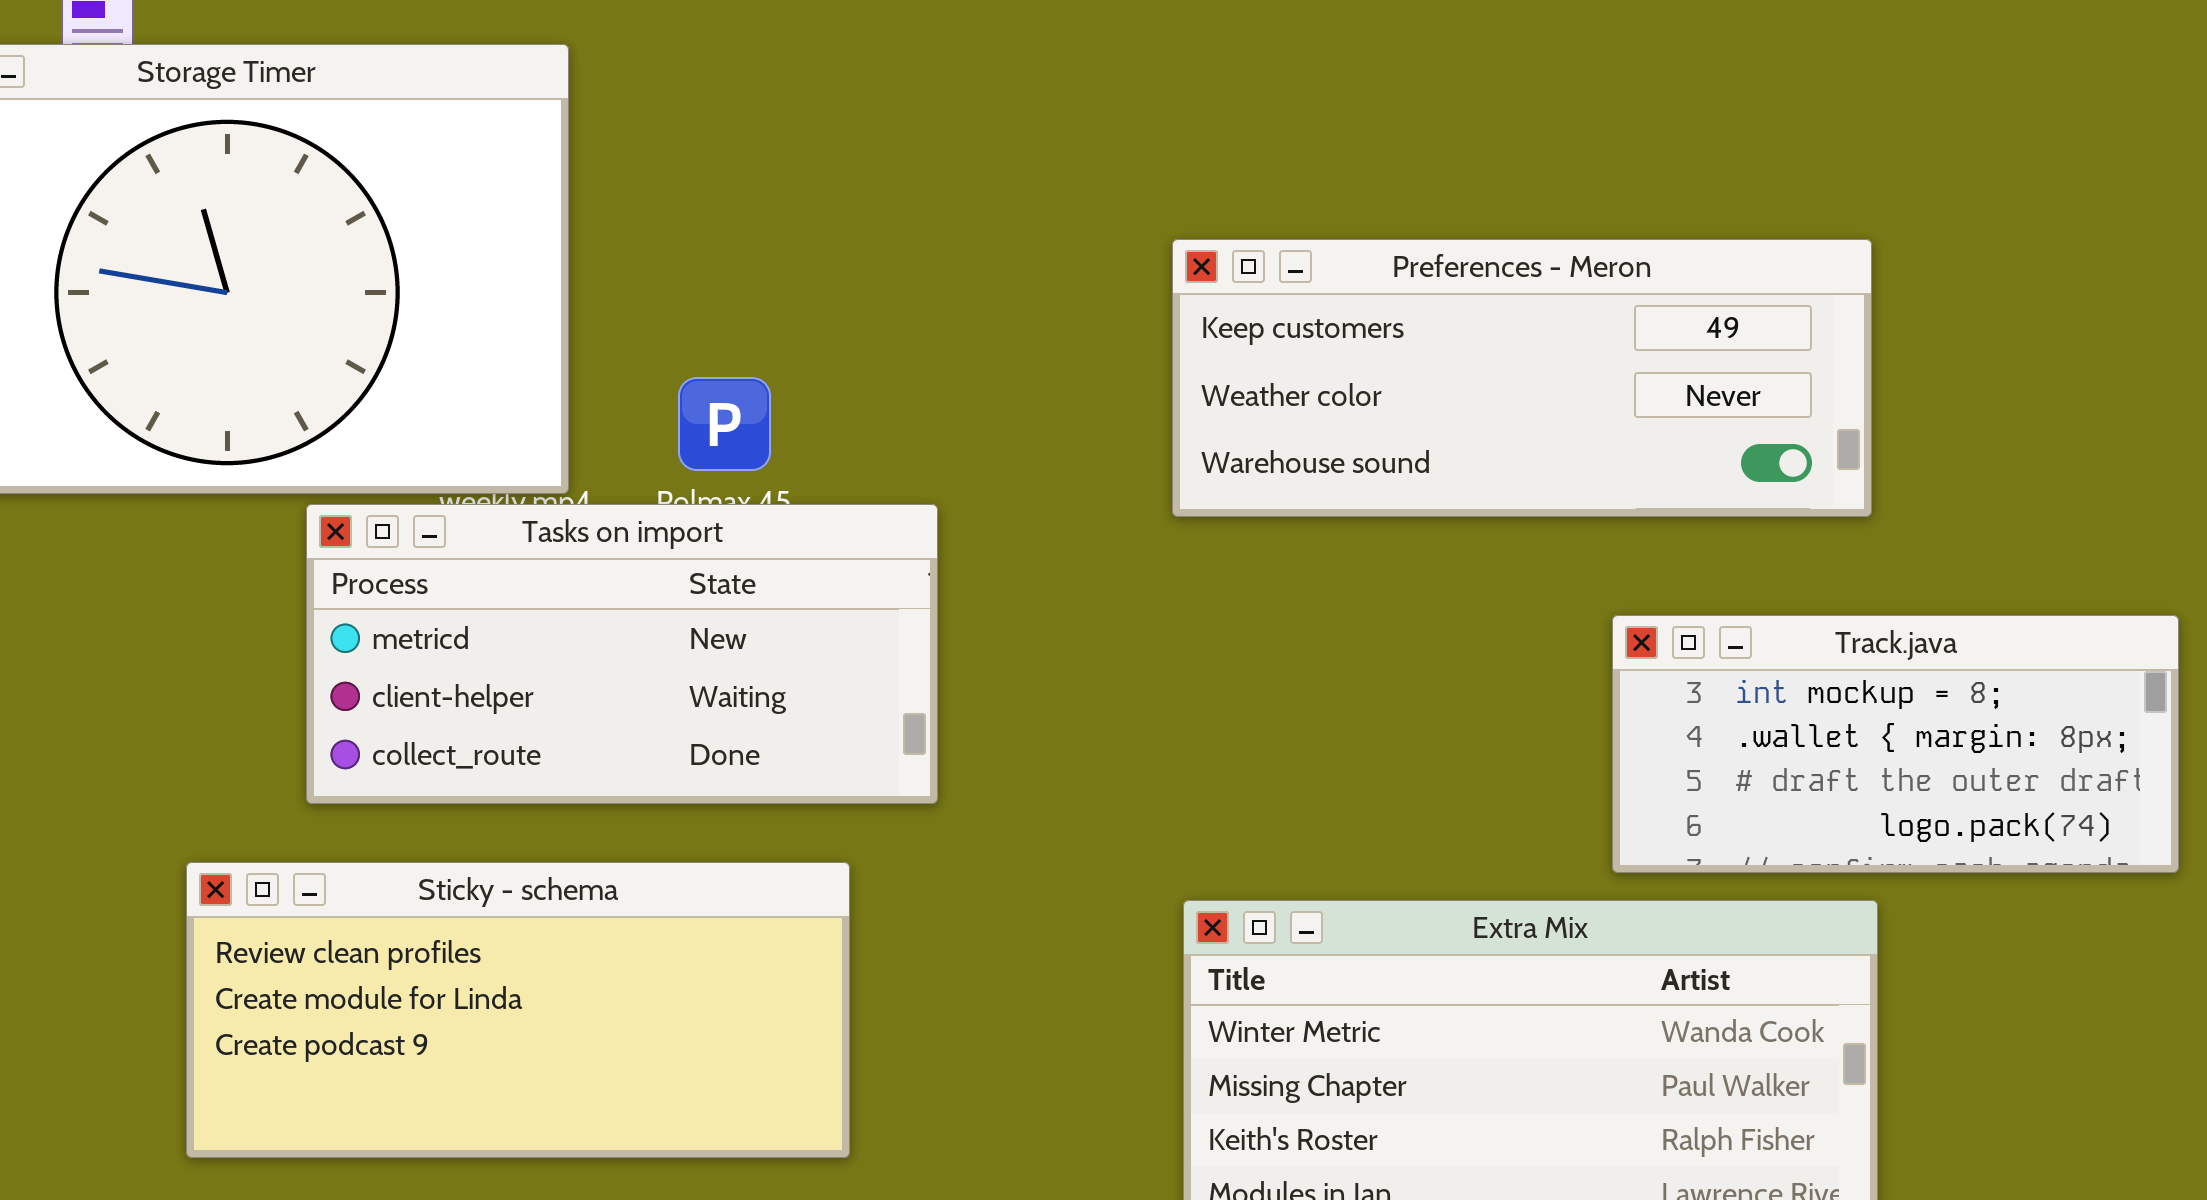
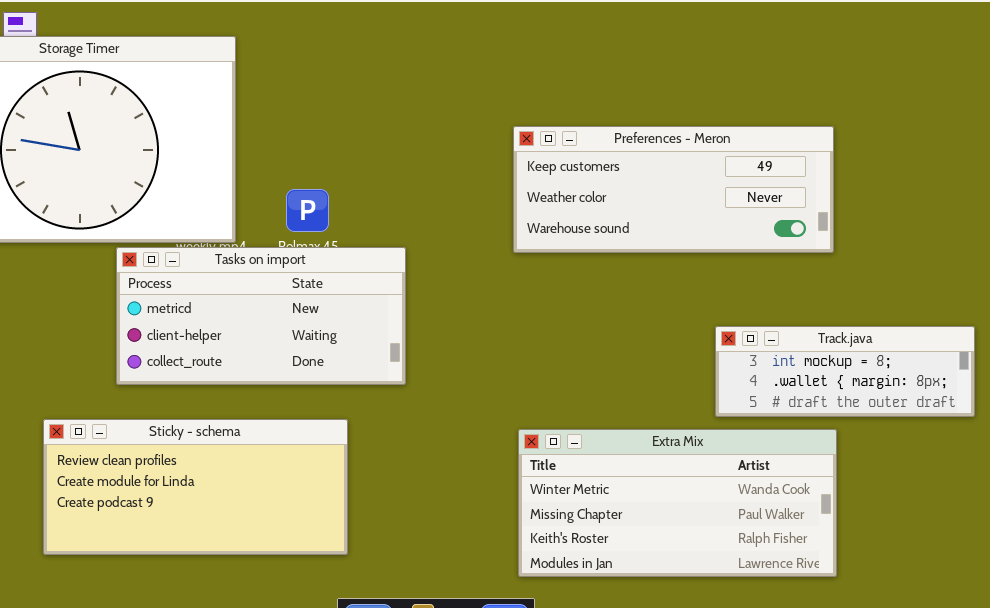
Track.java: [1612,615,2179,873] -> [715,326,975,417], resized
Sticky - schema: [186,862,850,1158] -> [43,419,348,555], moved

